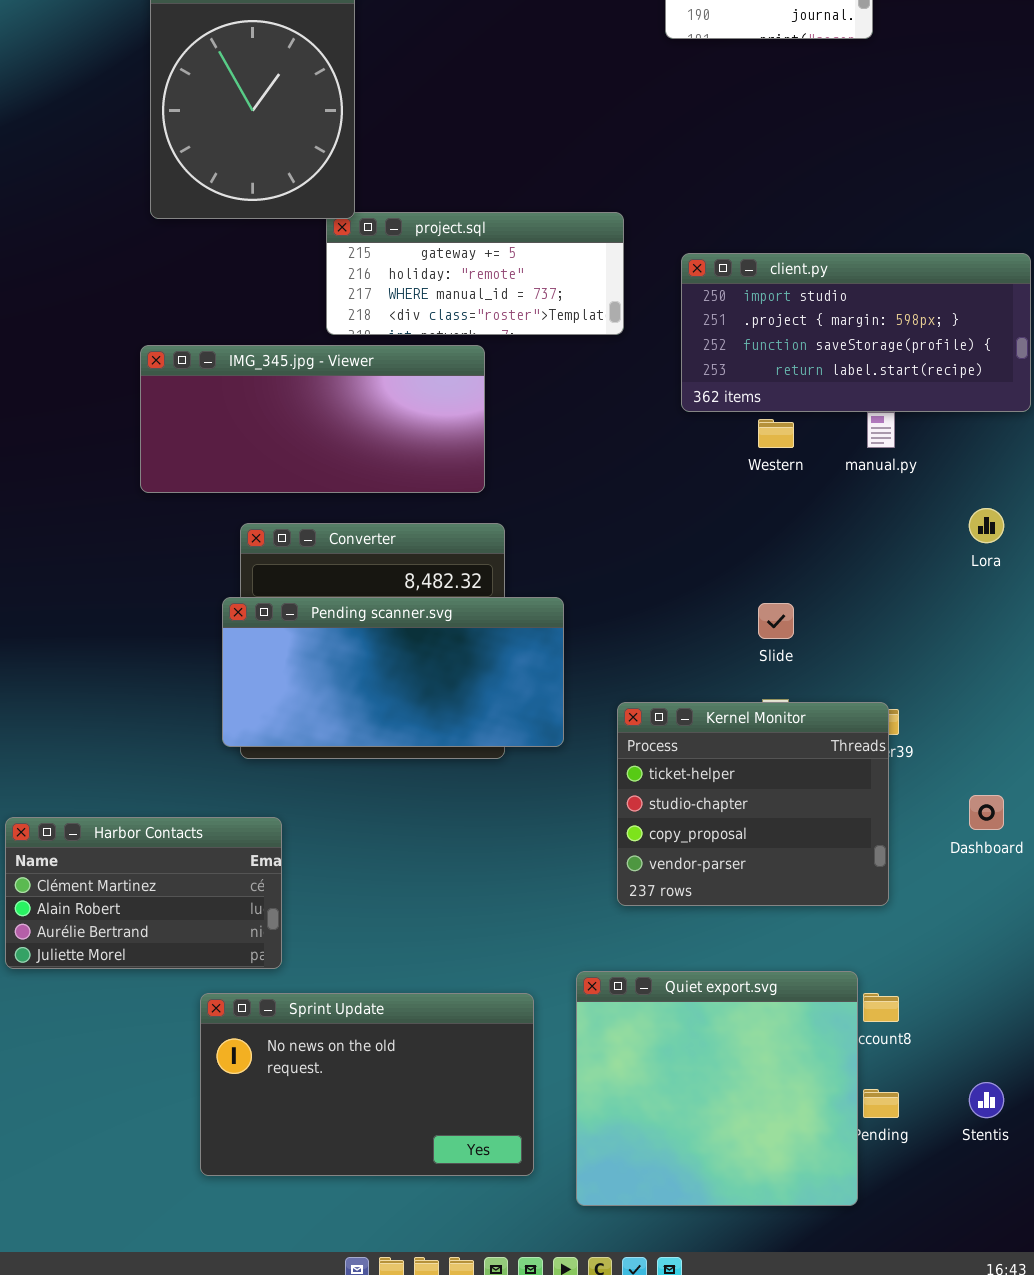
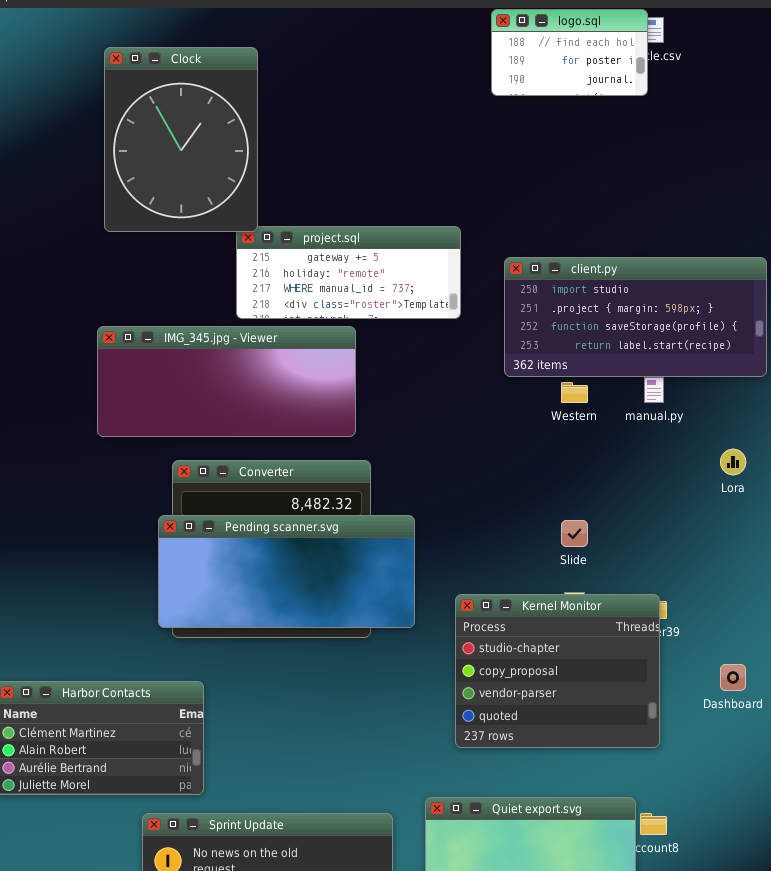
Kernel Monitor: [617,702,889,906] -> [455,594,660,748], scrolled down 1 row

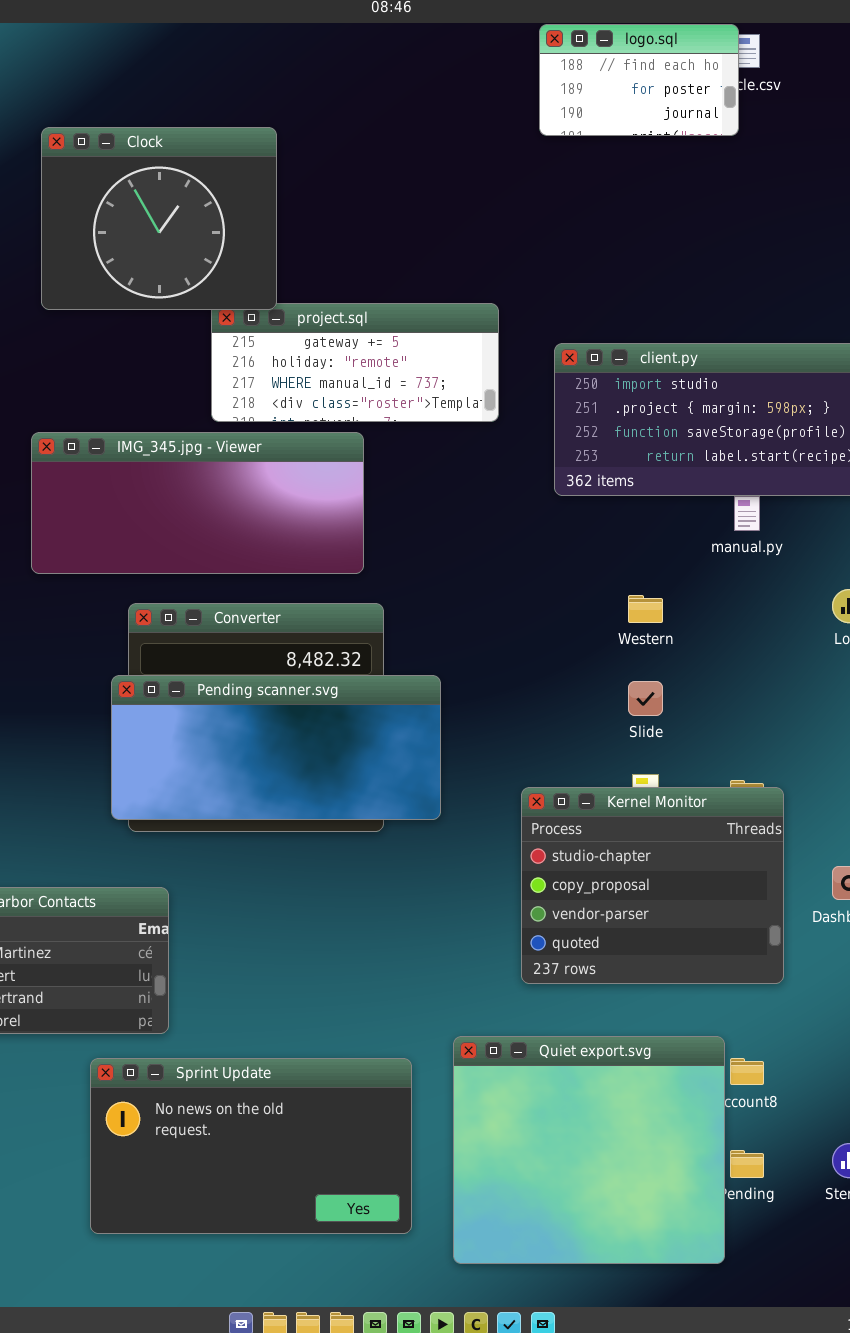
Clock: [104,47,258,232] -> [41,127,277,310], resized
Western: [561,382,588,403] -> [628,595,663,623], moved
Kernel Monitor: [455,594,660,748] -> [521,787,784,984], moved

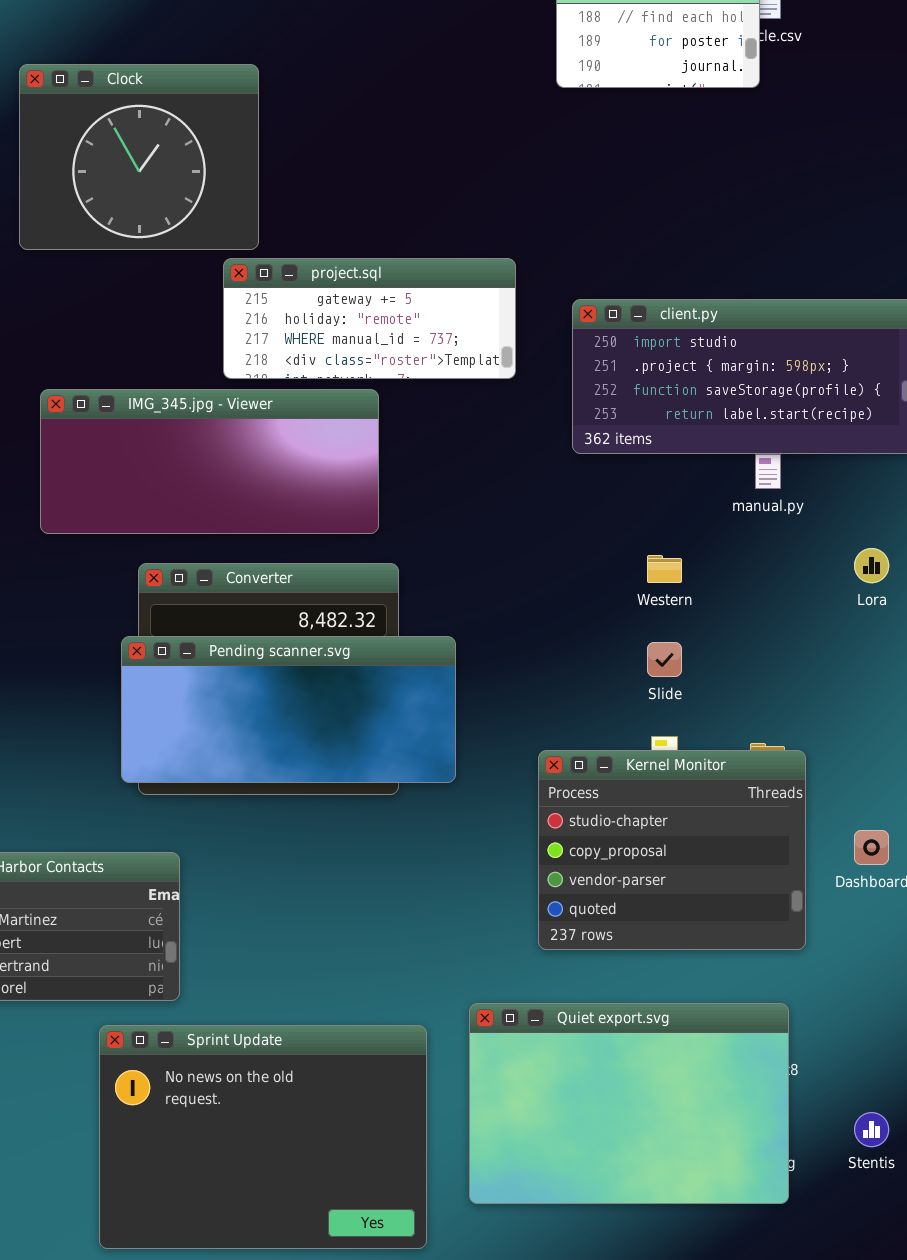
Clock: [41,127,277,310] -> [19,64,259,250], moved
Quiet export.svg: [453,1036,725,1264] -> [469,1003,789,1204], resized
Sprint Update: [90,1058,412,1234] -> [99,1025,427,1249], resized

